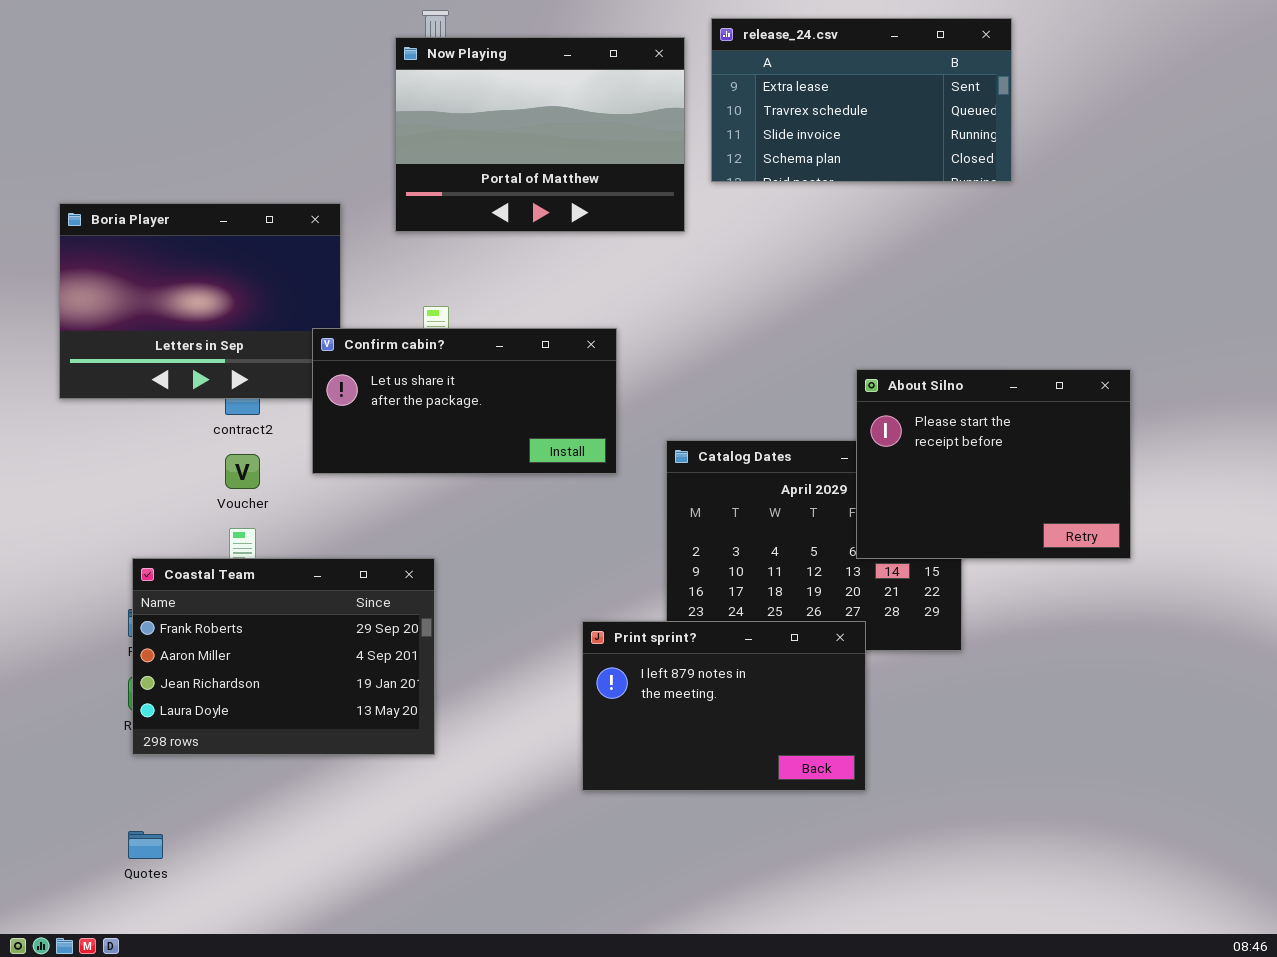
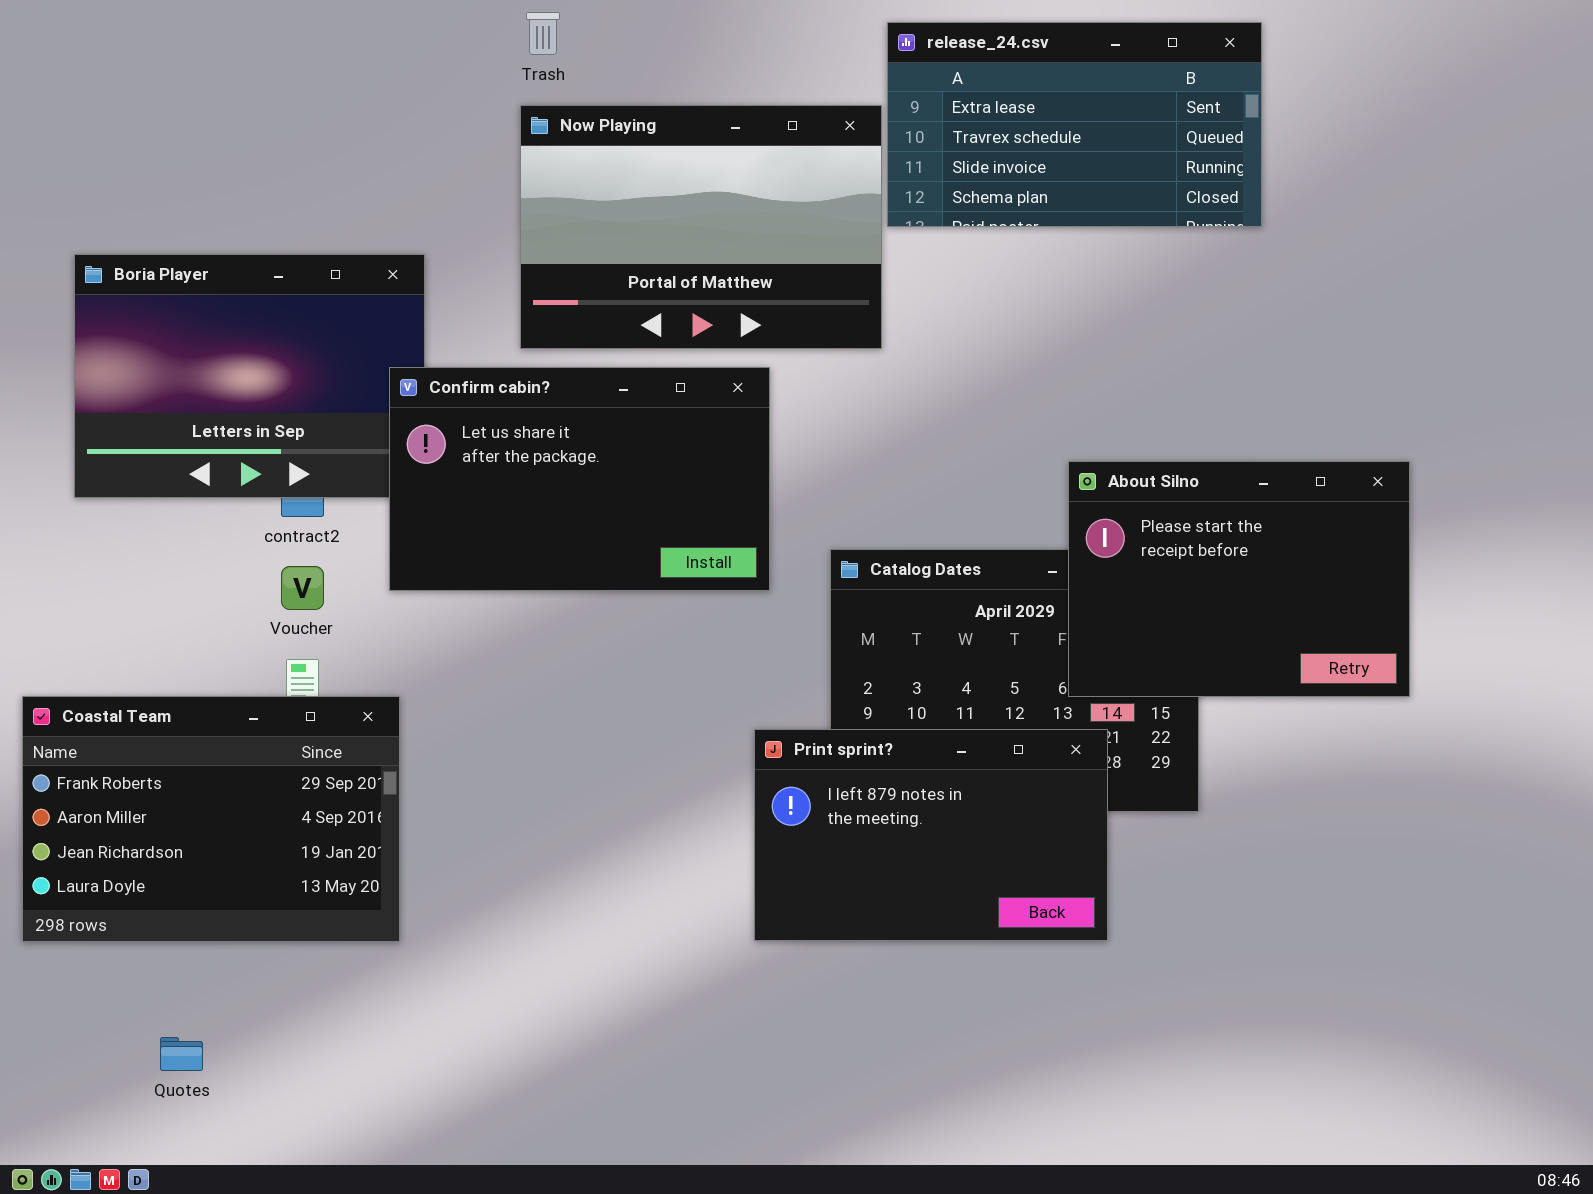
Now Playing: [395,37,685,232] -> [520,105,882,349], moved
Confirm cabin?: [312,328,617,474] -> [389,367,770,591], resized
Coastal Team: [132,558,435,755] -> [22,696,400,942], moved
Print sprint?: [582,621,866,791] -> [754,729,1108,941], moved

